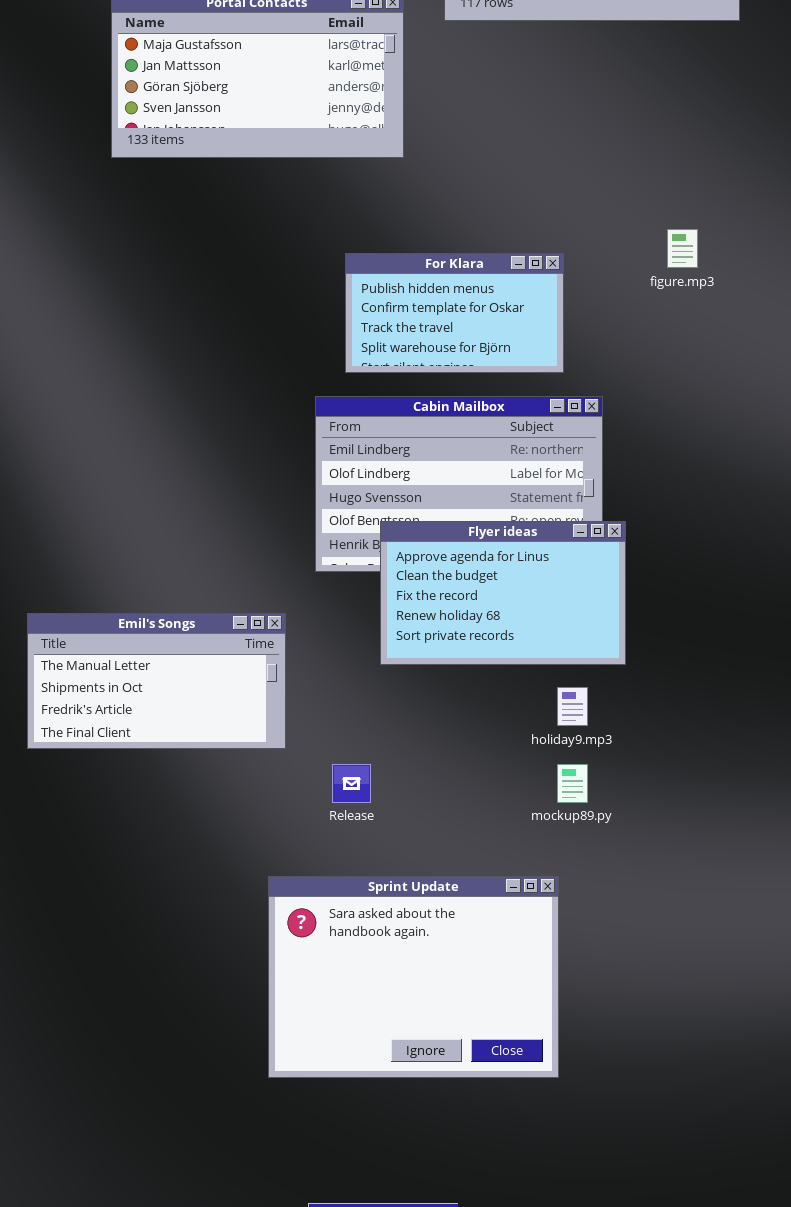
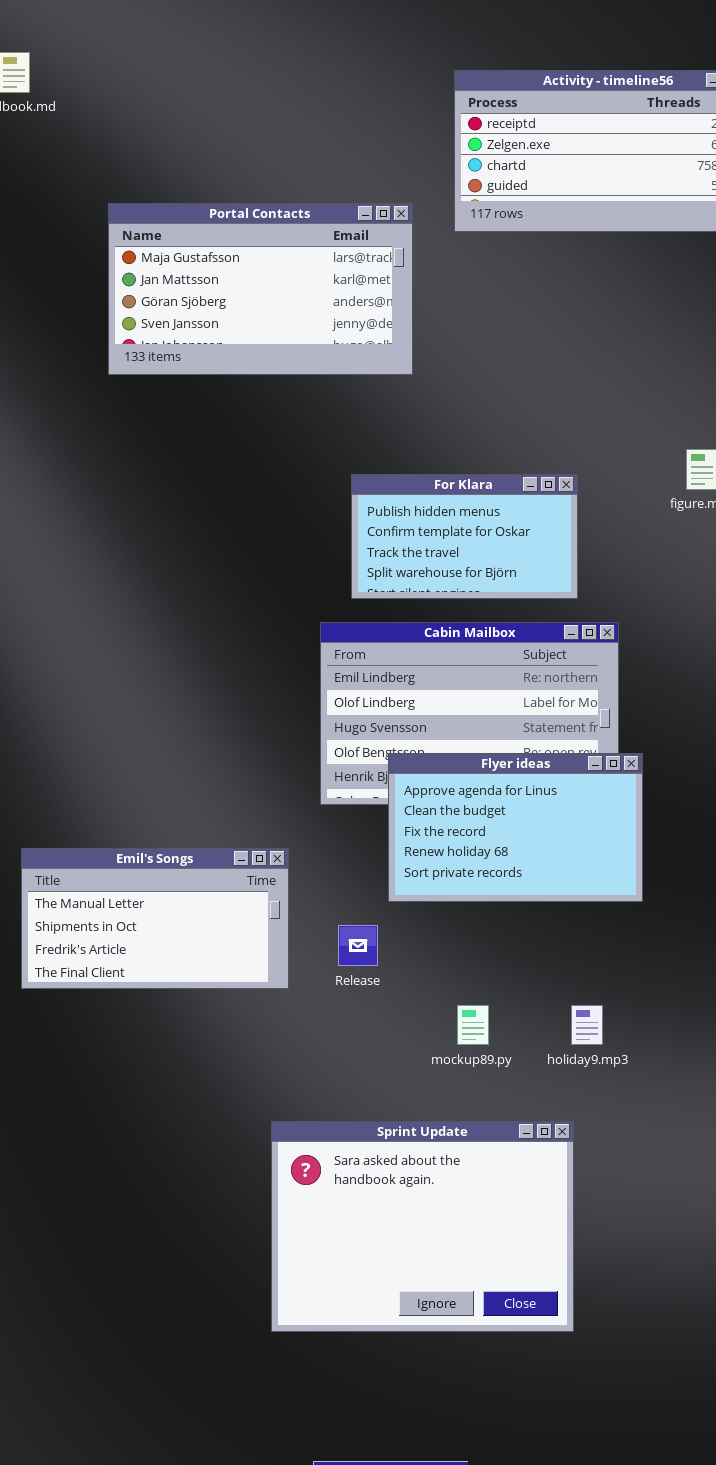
holiday9.mp3: [557,687,588,726] -> [571,1005,603,1045], moved
Release: [332,764,371,803] -> [338,925,378,966], moved
mockup89.py: [557,764,588,803] -> [457,1005,489,1045], moved

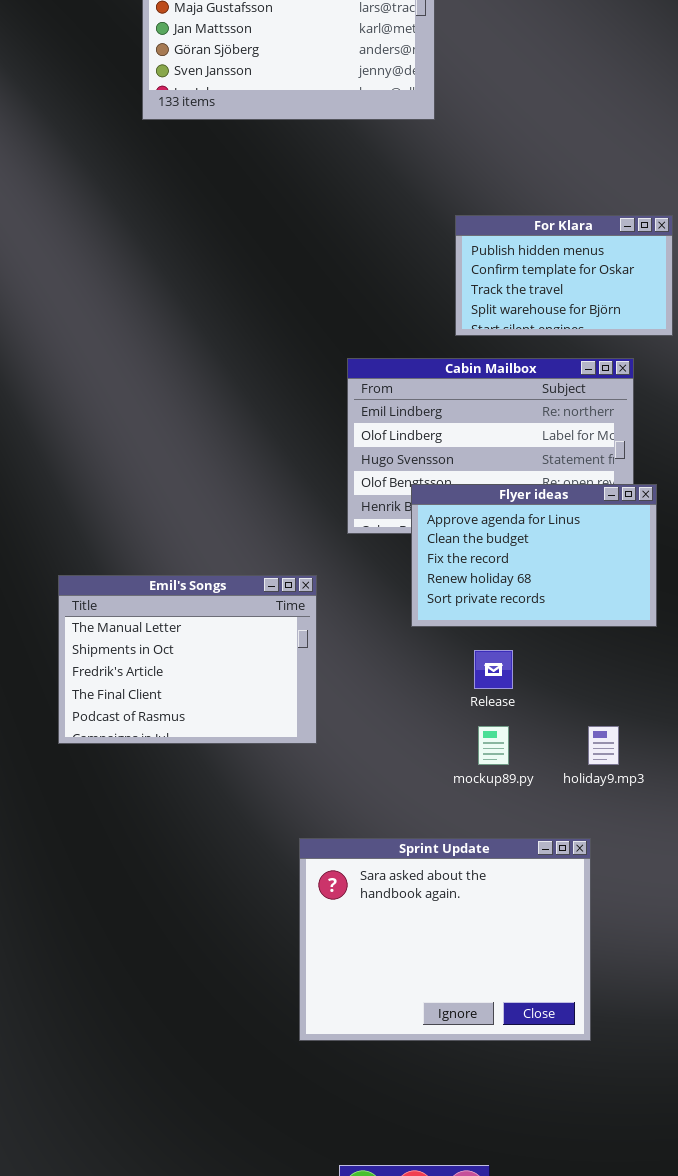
For Klara: [351,474,578,599] -> [455,215,673,336], moved
Emil's Songs: [21,848,289,989] -> [58,575,317,744], resized
Release: [338,925,378,966] -> [474,650,513,689], moved

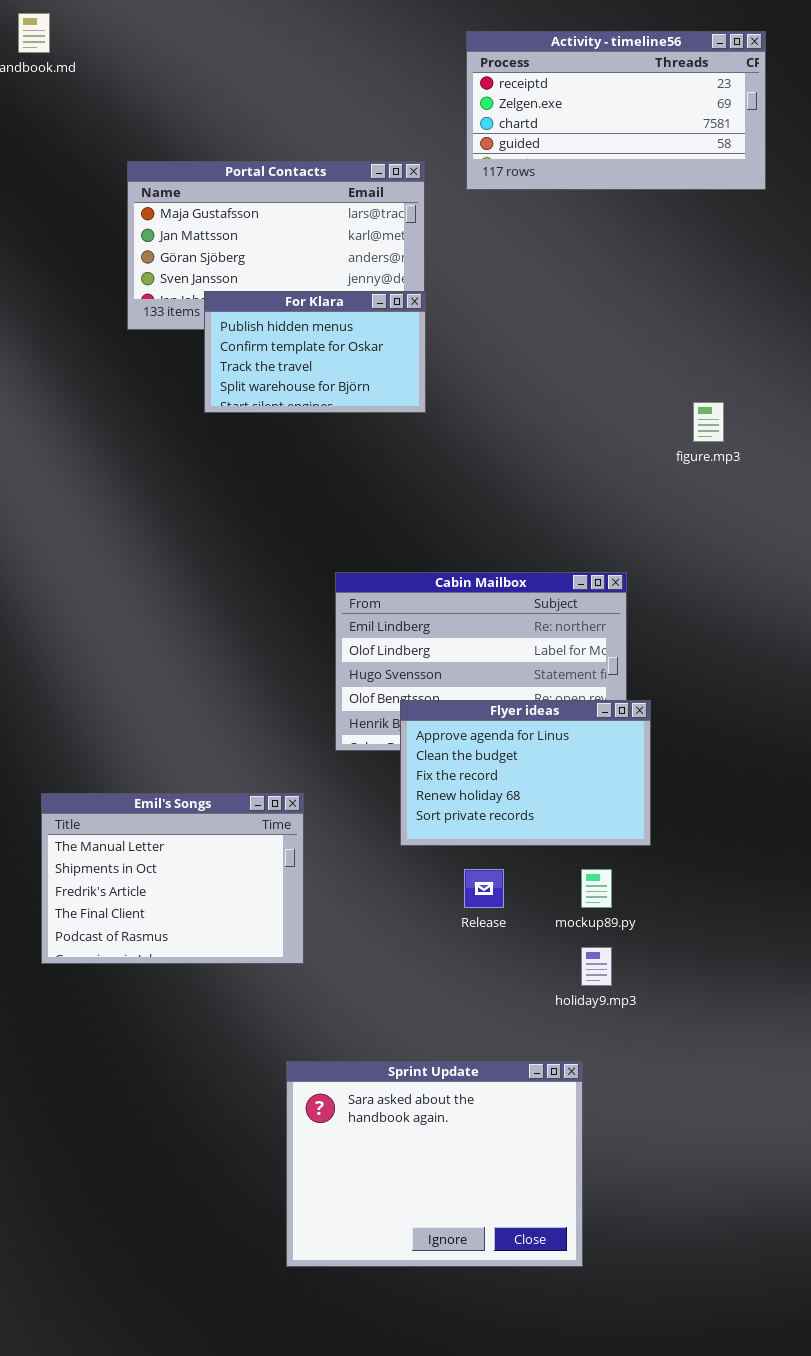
For Klara: [455,215,673,336] -> [204,291,426,413], moved
mockup89.py: [478,726,509,765] -> [581,869,612,908], moved

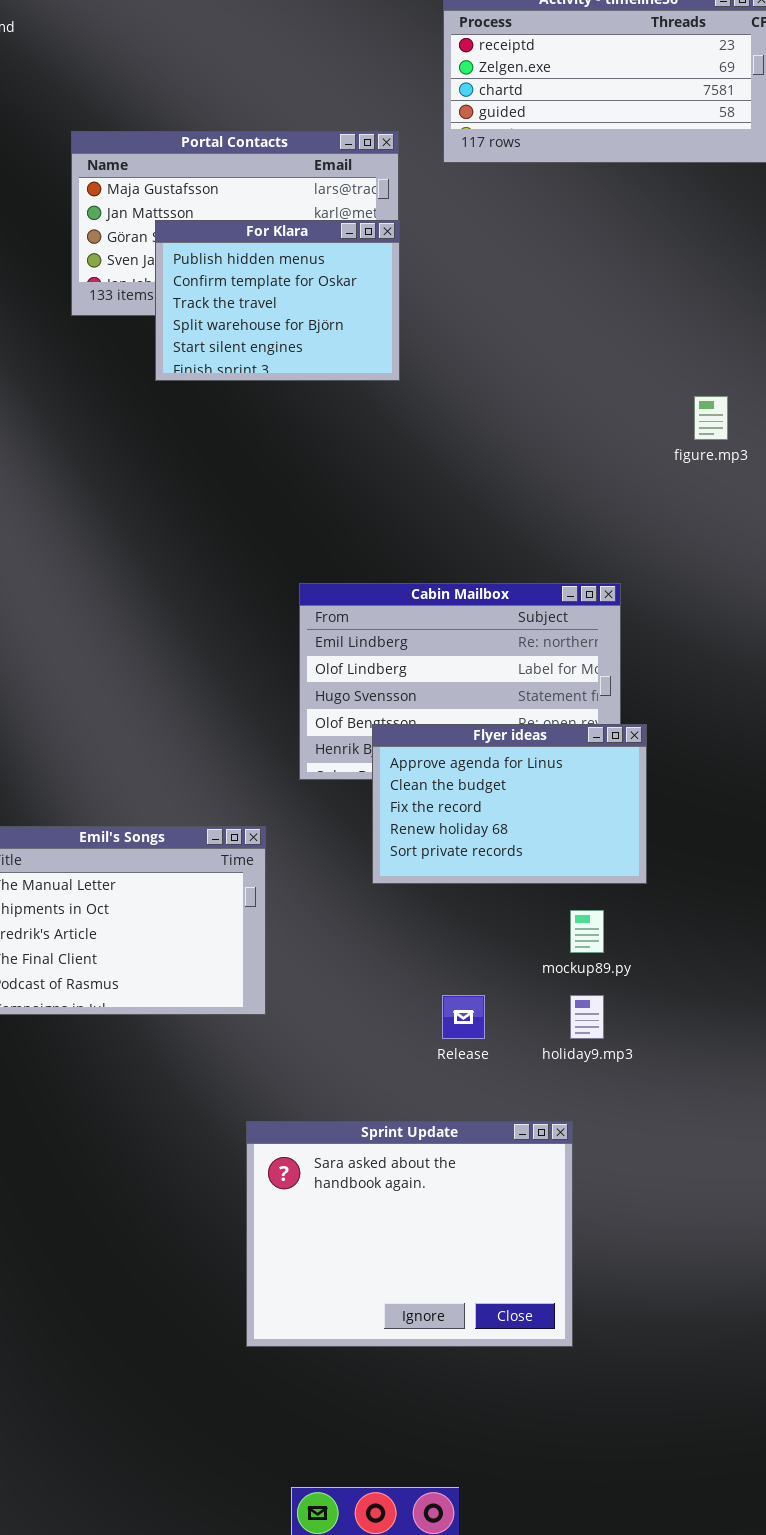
For Klara: [204,291,426,413] -> [155,220,400,381], moved, resized
Release: [464,869,504,908] -> [442,995,485,1039], moved

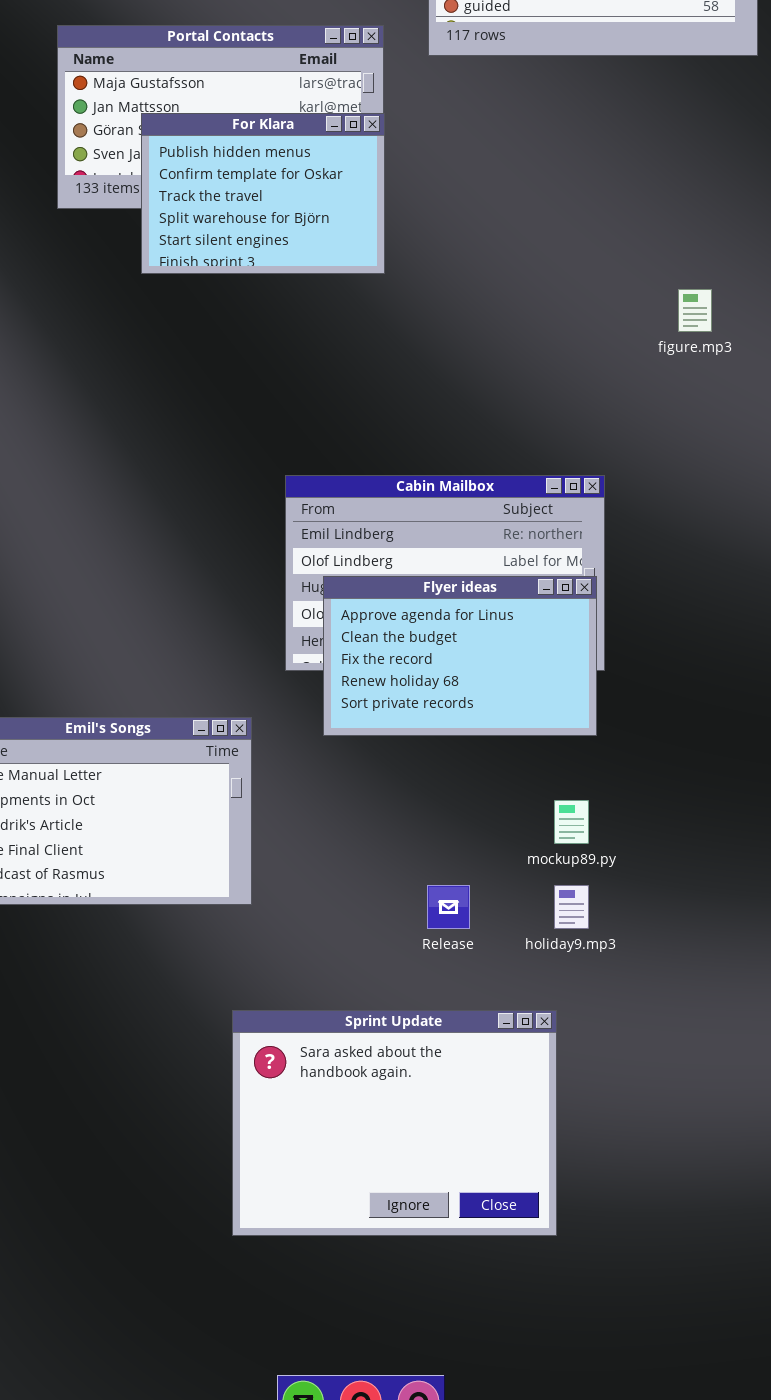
Flyer ideas: [372,724,647,884] -> [323,576,597,736], moved

